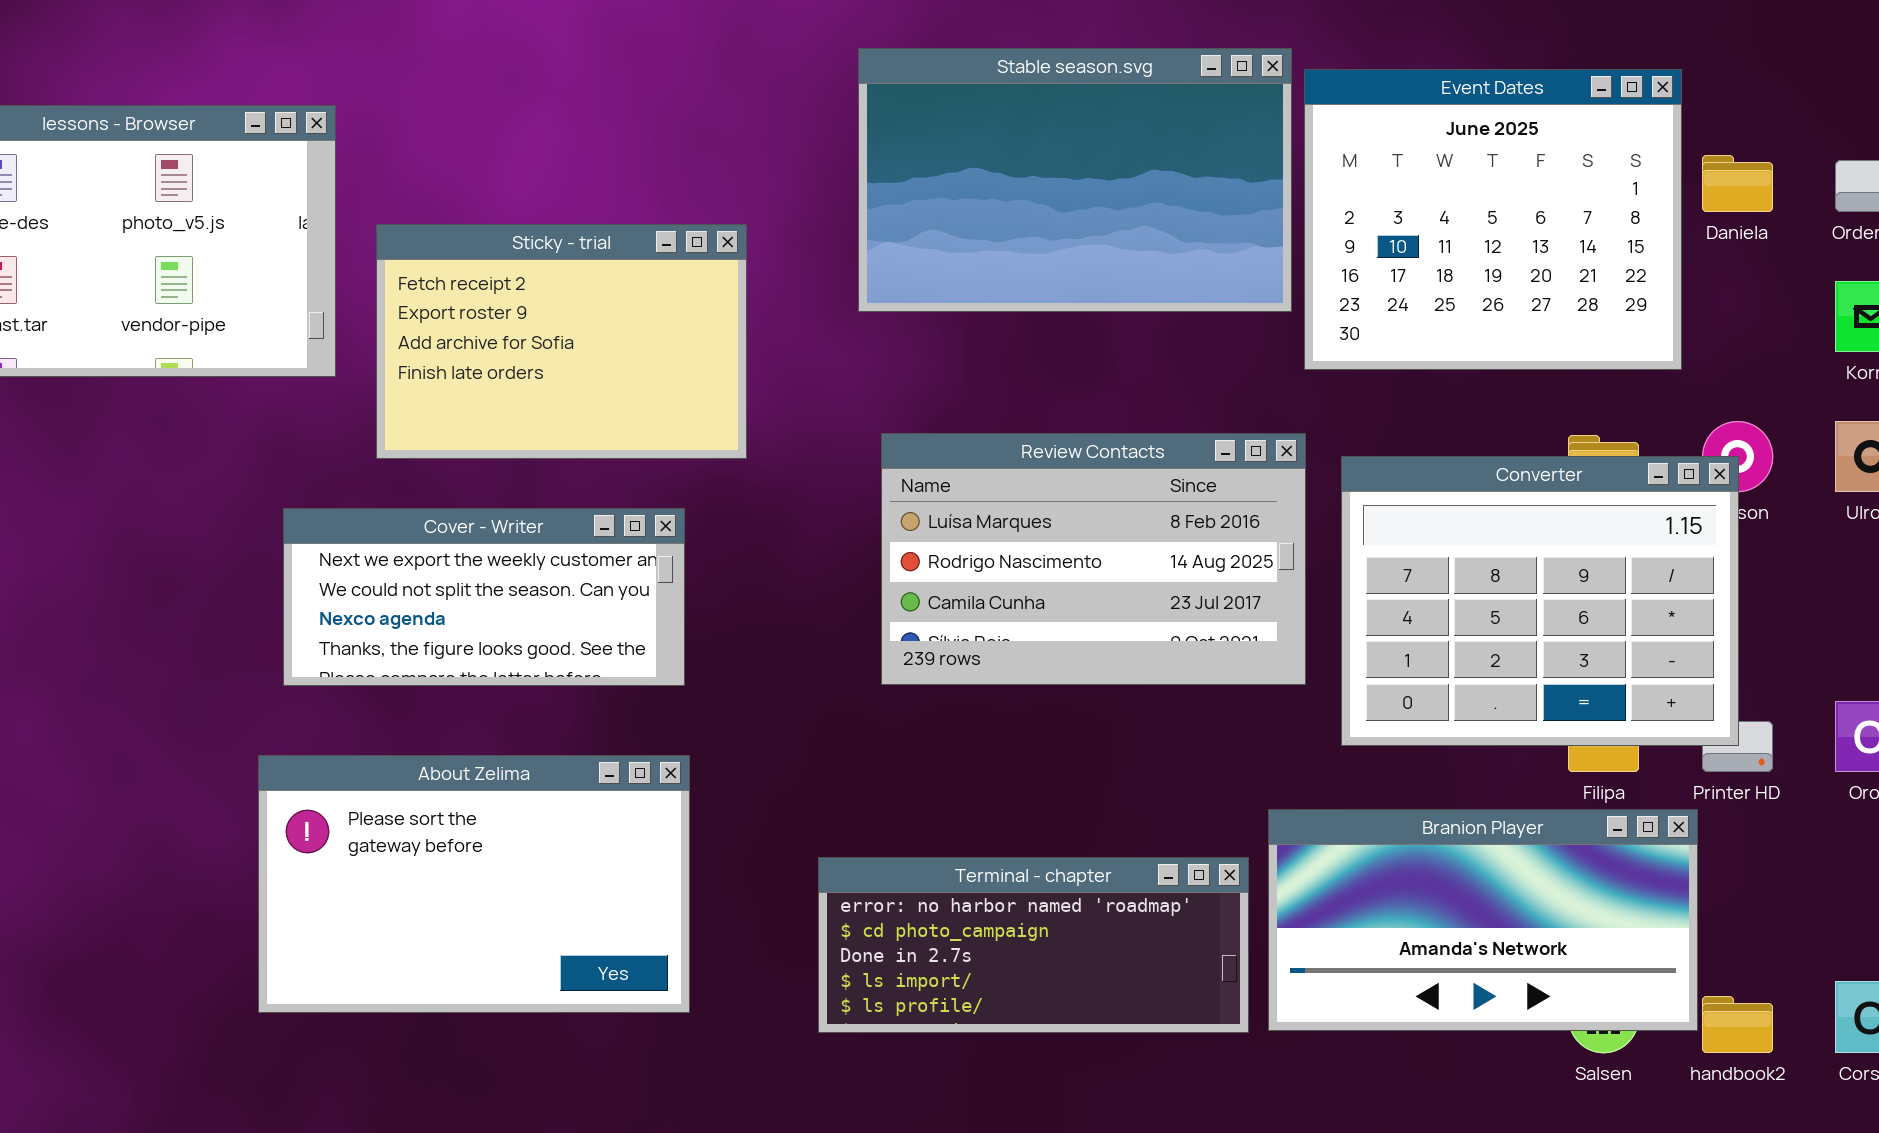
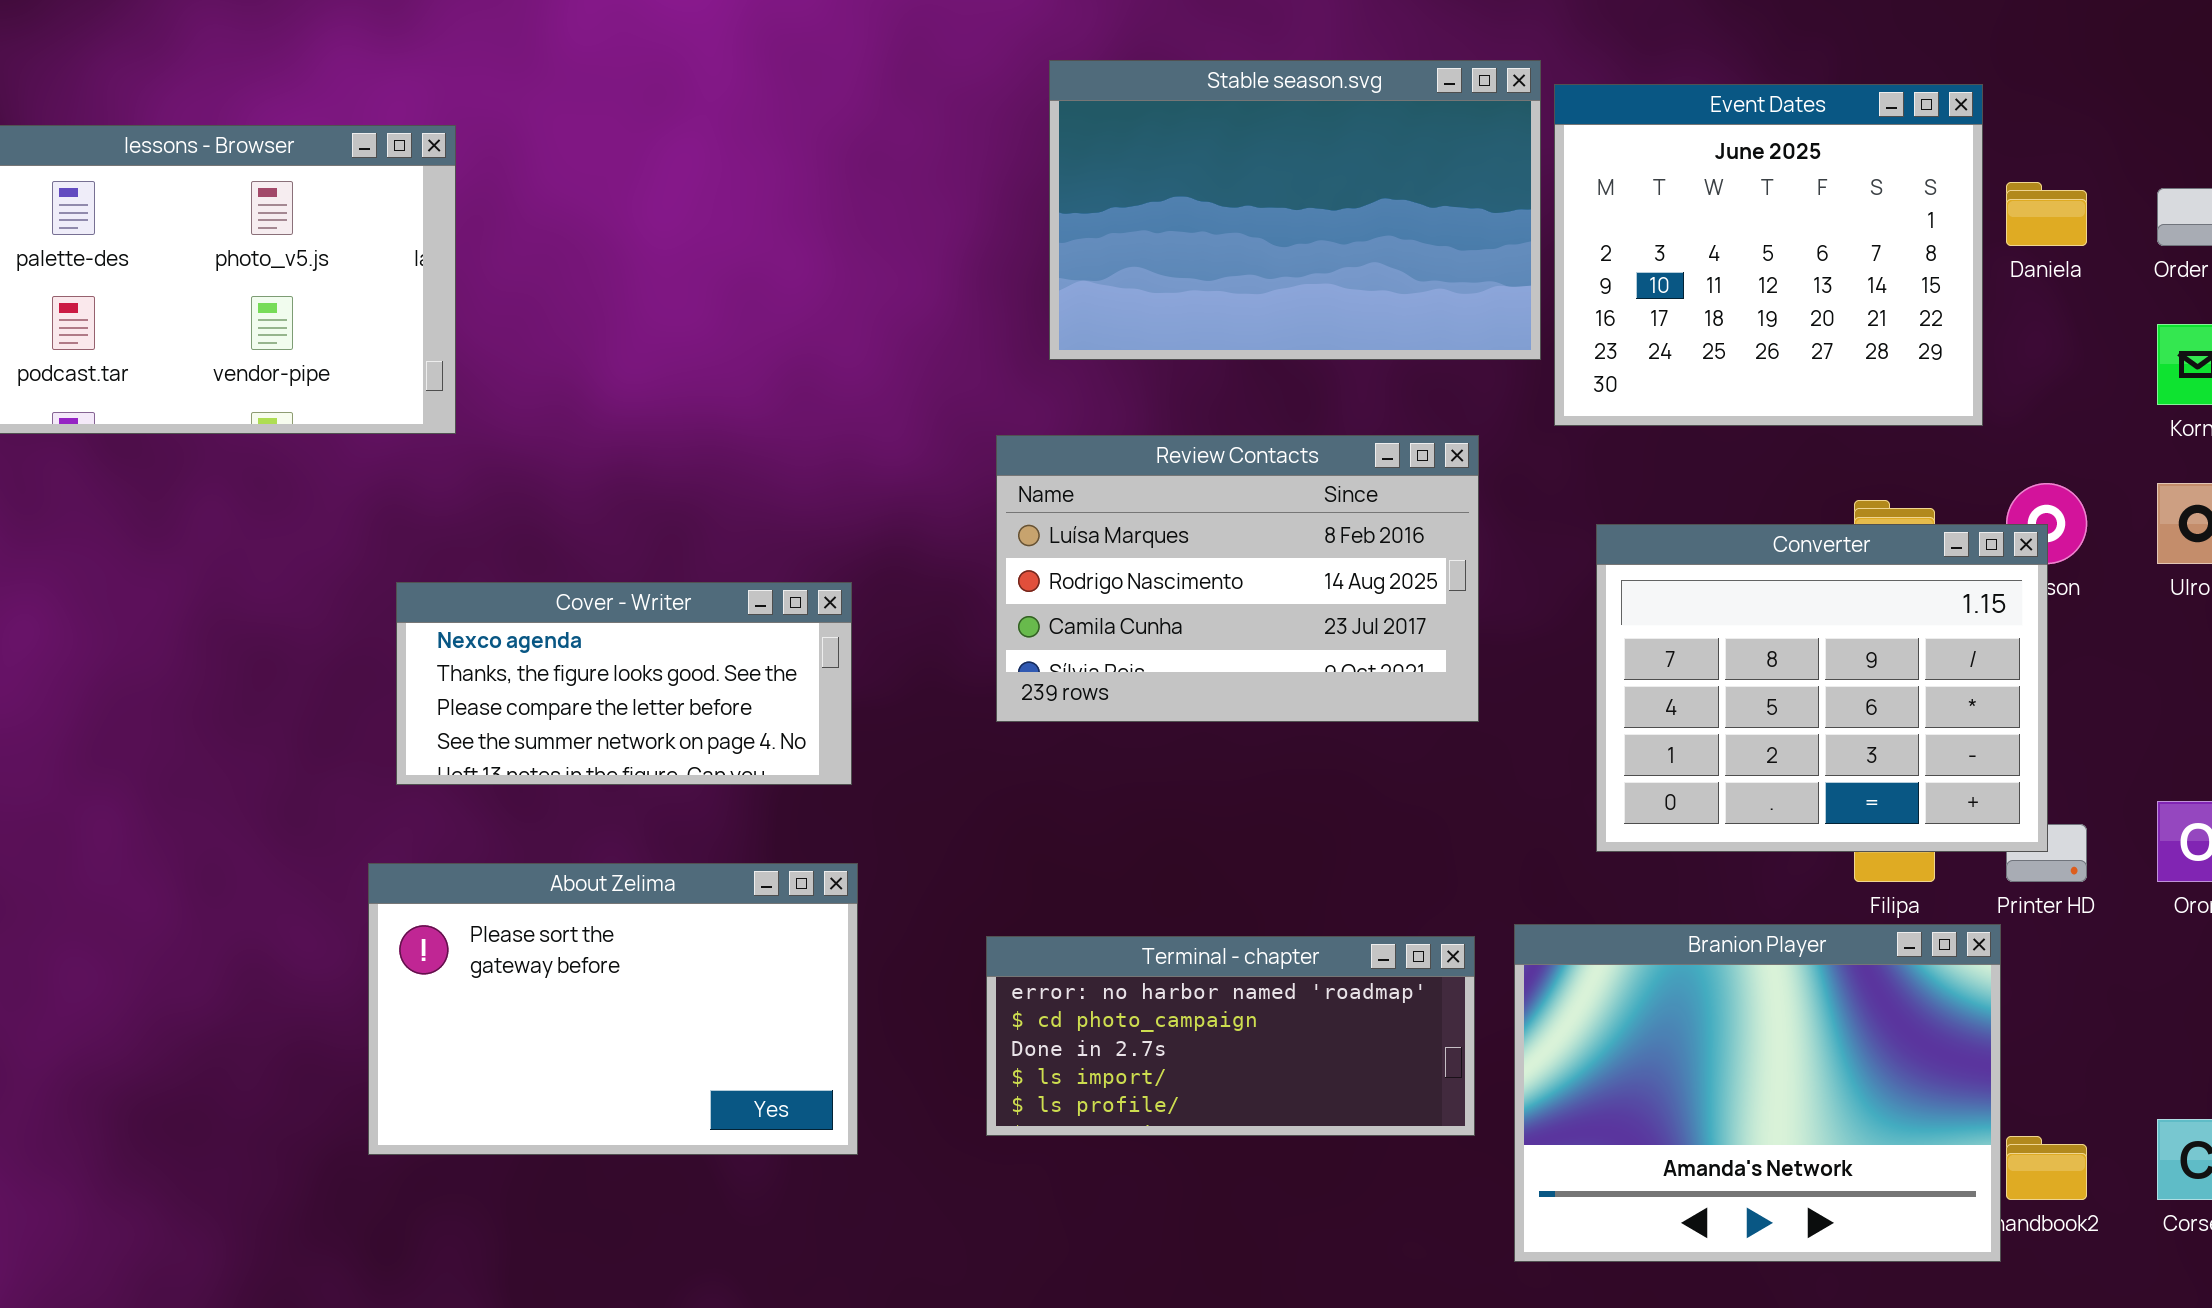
Sticky - trial: [376,224,747,459] -> none, closed
Review Contacts: [881,433,1306,685] -> [996,435,1479,722], moved
Cover - Writer: [283,508,685,686] -> [396,582,852,785], scrolled down 2 rows
Branion Player: [1268,809,1698,1031] -> [1514,924,2001,1262], resized
Terminal - chapter: [818,857,1249,1033] -> [986,936,1475,1136], moved

